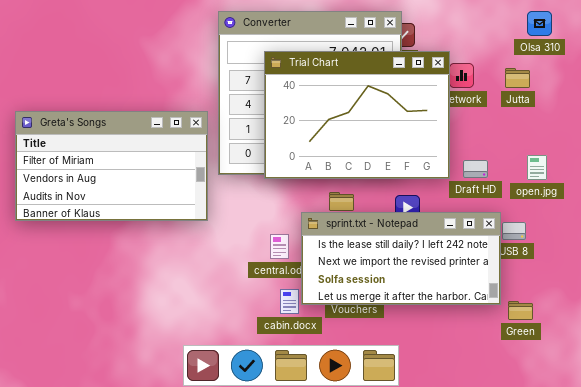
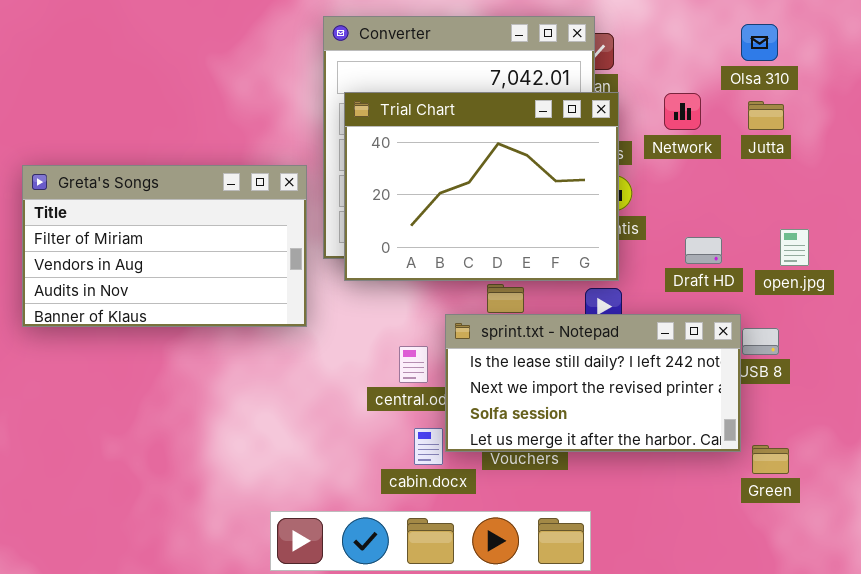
Olsa 310: [527,11,552,36] -> [741,24,778,61], moved
Trial Chart: [264,51,450,179] -> [344,92,619,281], moved

